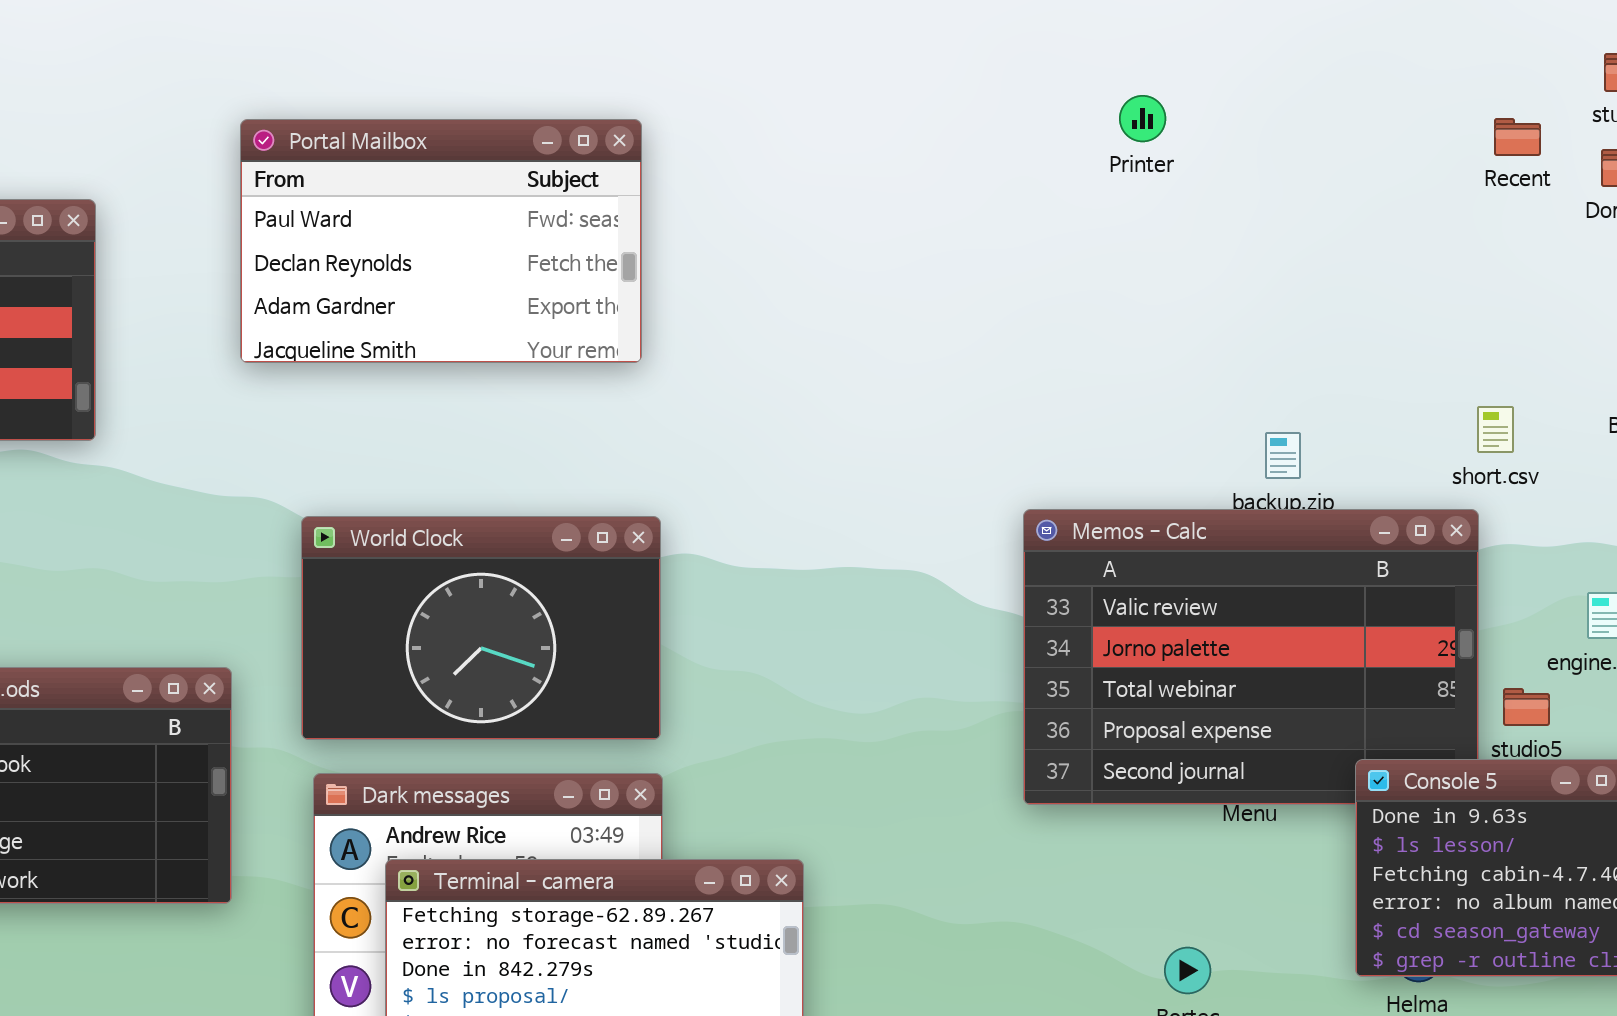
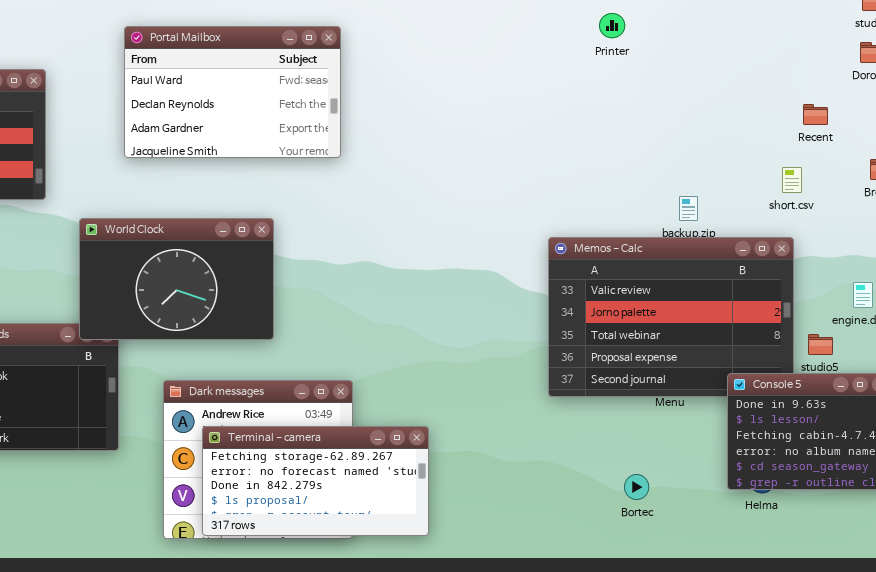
Recent: [1494,118,1541,156] -> [803,104,828,125], moved
short.csv: [1477,406,1514,453] -> [782,167,802,193], moved
World Clock: [301,516,661,740] -> [79,218,274,340], moved

